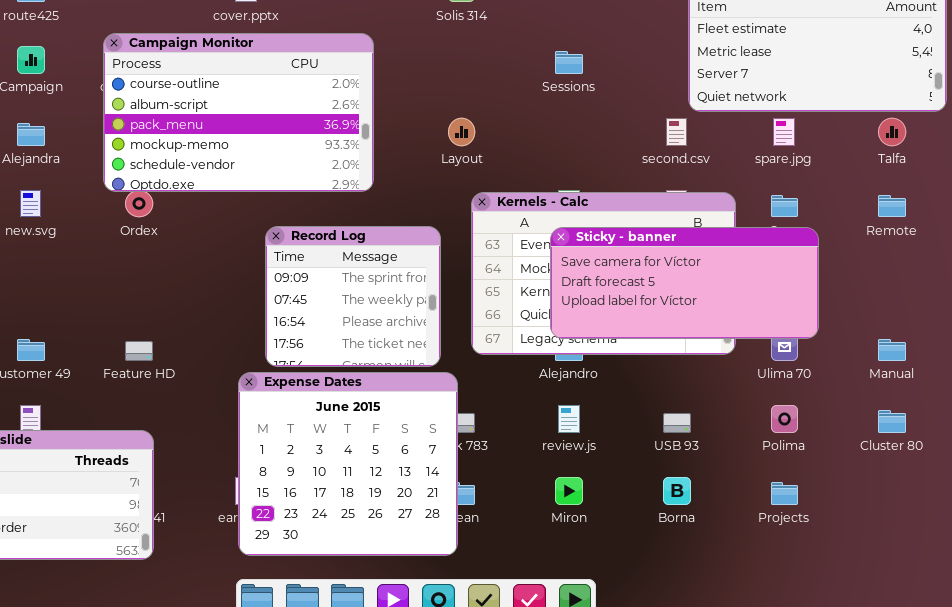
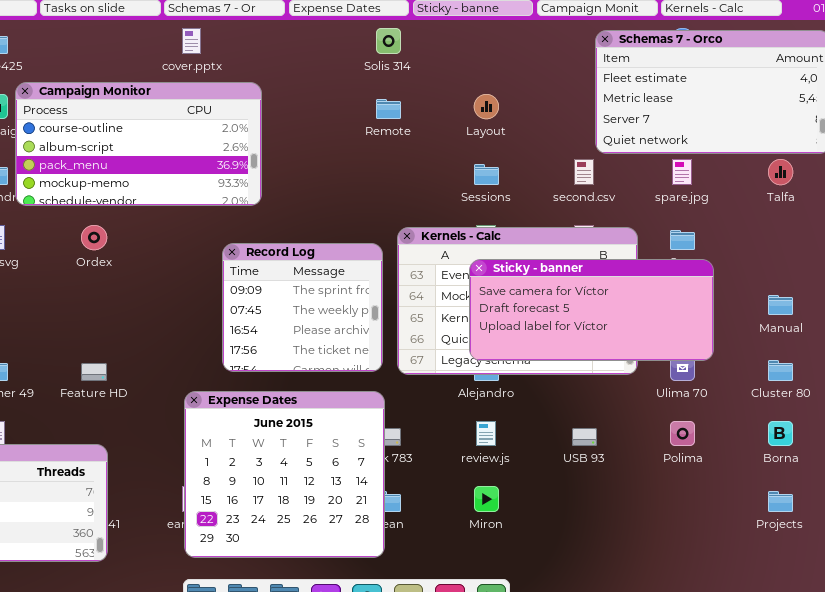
Campaign Monitor: [103,33,374,192] -> [15,82,262,206], moved, resized
Sessions: [555,51,583,74] -> [474,164,499,185], moved
Layout: [448,118,475,146] -> [474,94,499,119], moved
Remote: [878,195,906,217] -> [376,99,401,119], moved
Record Log: [265,226,441,367] -> [222,243,383,372], moved
Manual: [878,339,906,361] -> [768,295,793,315], moved
Cluster 80: [878,410,906,433] -> [768,360,793,381], moved
Borna: [663,477,691,505] -> [768,421,793,446], moved
Projects: [771,482,798,505] -> [768,491,793,512], moved

